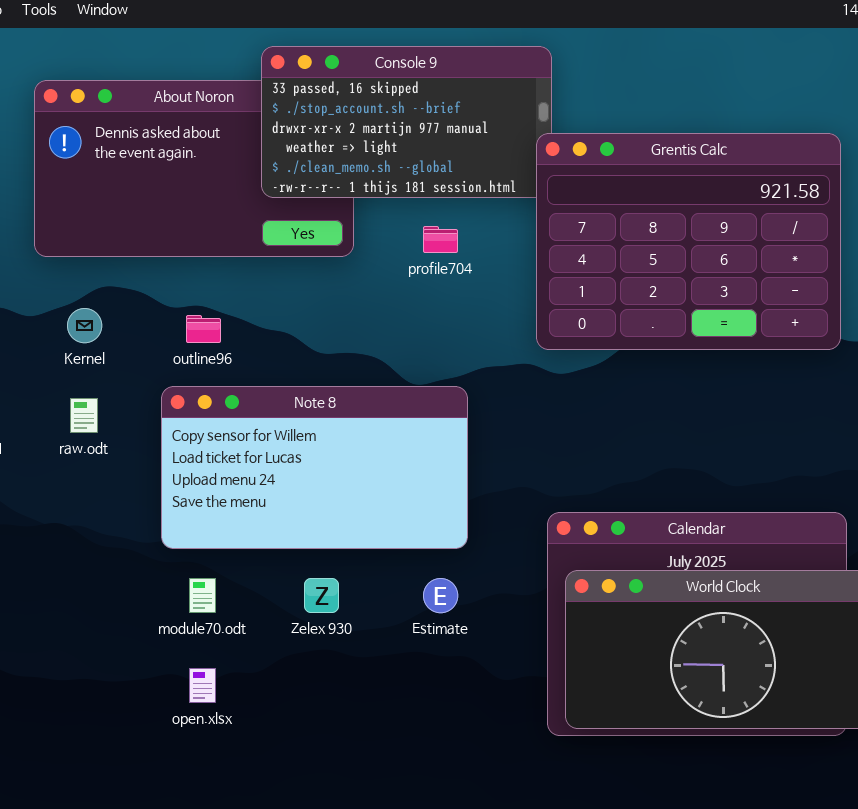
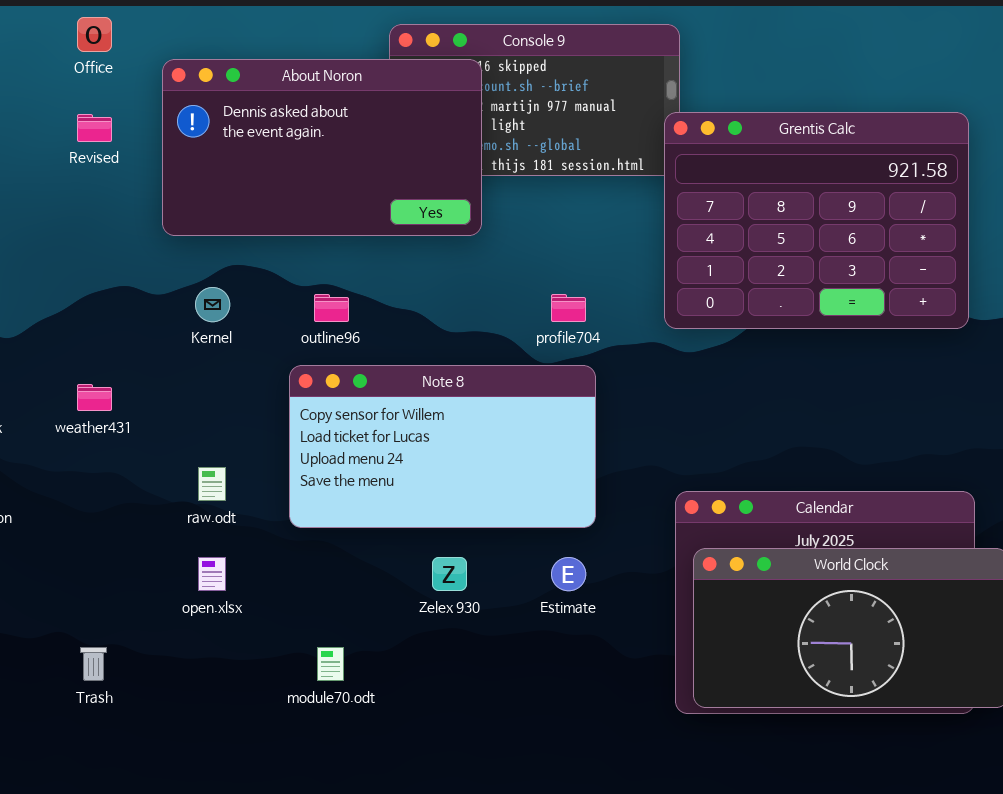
About Noron: [34,80,354,257] -> [162,59,482,236], raised
profile704: [423,226,458,253] -> [551,294,586,322], moved
raw.odt: [70,398,98,433] -> [198,467,226,501], moved
module70.odt: [189,578,216,613] -> [317,647,344,681], moved
open.xlsx: [189,668,216,703] -> [198,557,226,591], moved

